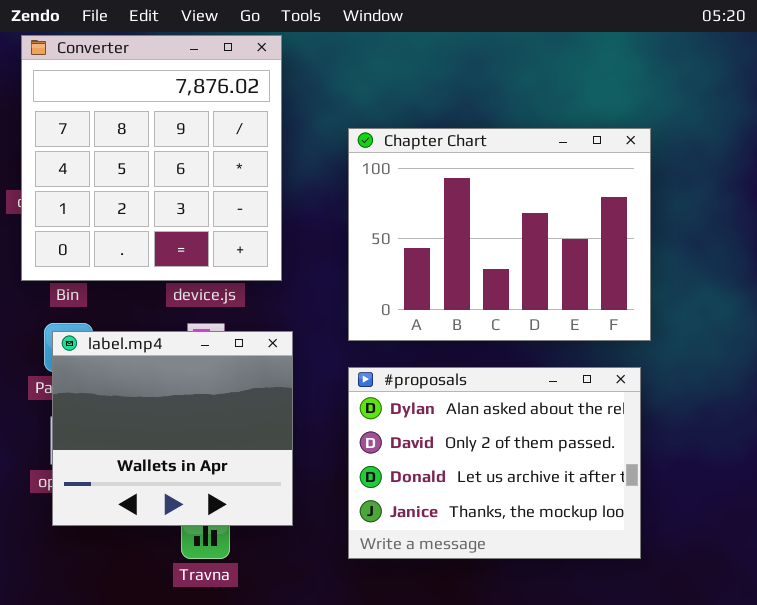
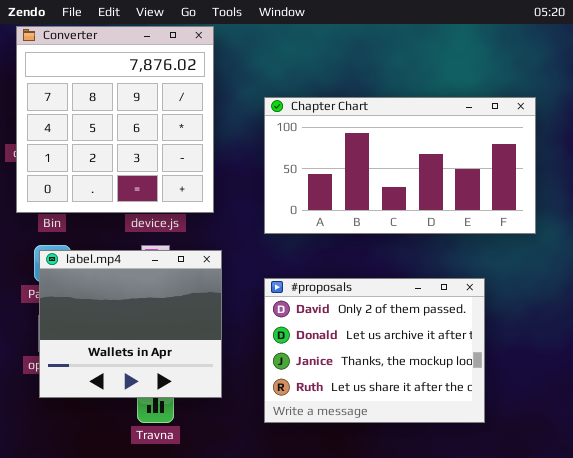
Chapter Chart: [348,128,651,341] -> [264,97,536,234], resized
#proposals: [348,367,641,559] -> [264,278,485,423], scrolled down 1 row

